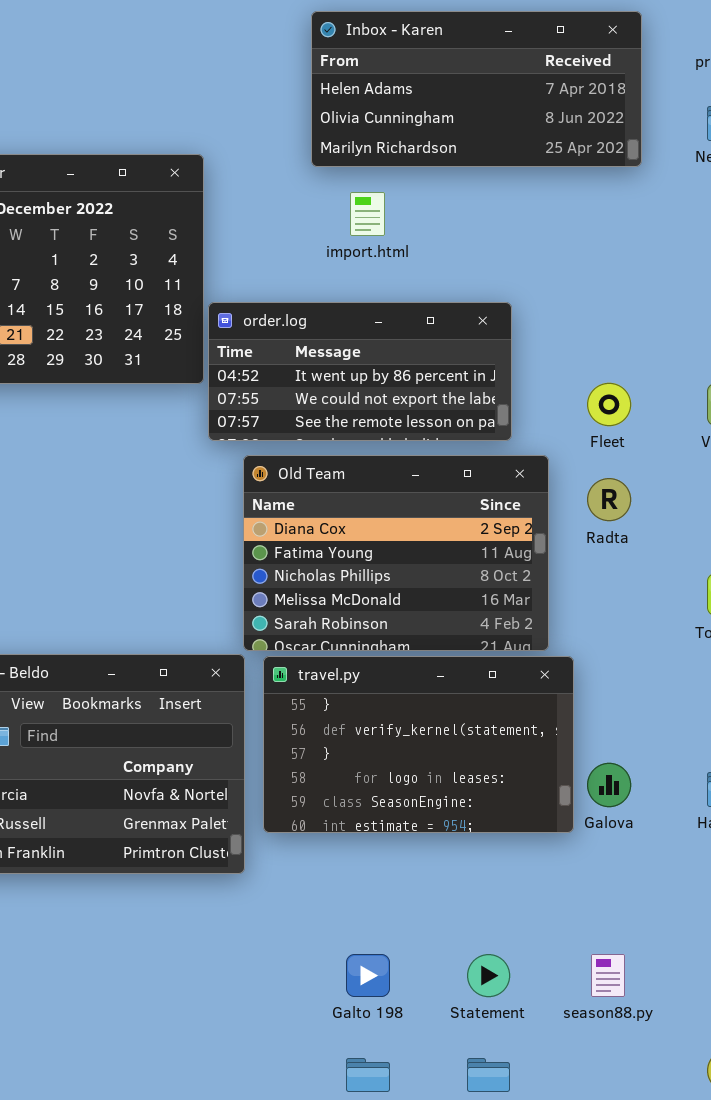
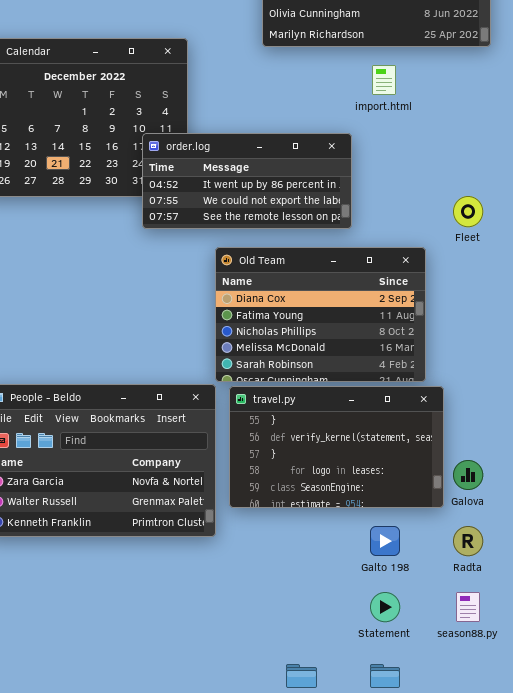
import.html: [350,192,385,236] -> [372,65,396,95], moved
order.log: [208,302,512,441] -> [142,133,352,229], moved
Radta: [587,478,631,521] -> [453,526,483,556], moved
Galto 198: [346,954,390,997] -> [370,526,400,556], moved

